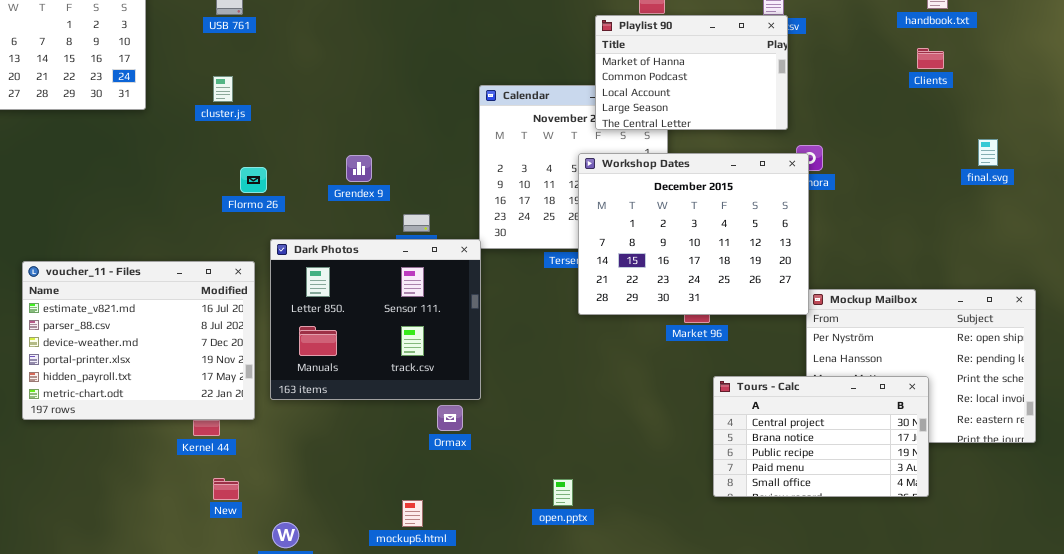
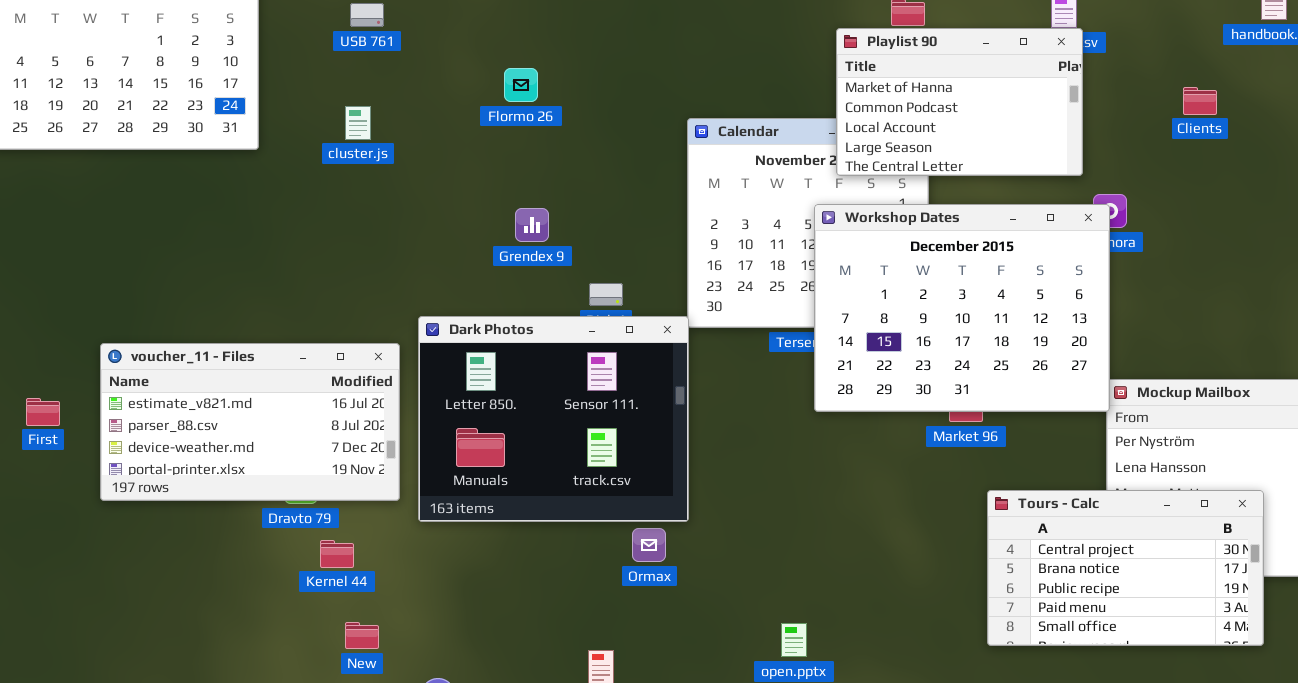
Clients: [917,48,944,69] -> [1183,87,1217,115], moved
Flormo 26: [240,167,267,193] -> [504,68,538,102], moved
voucher_11 - Files: [22,261,255,420] -> [100,343,400,501], resized

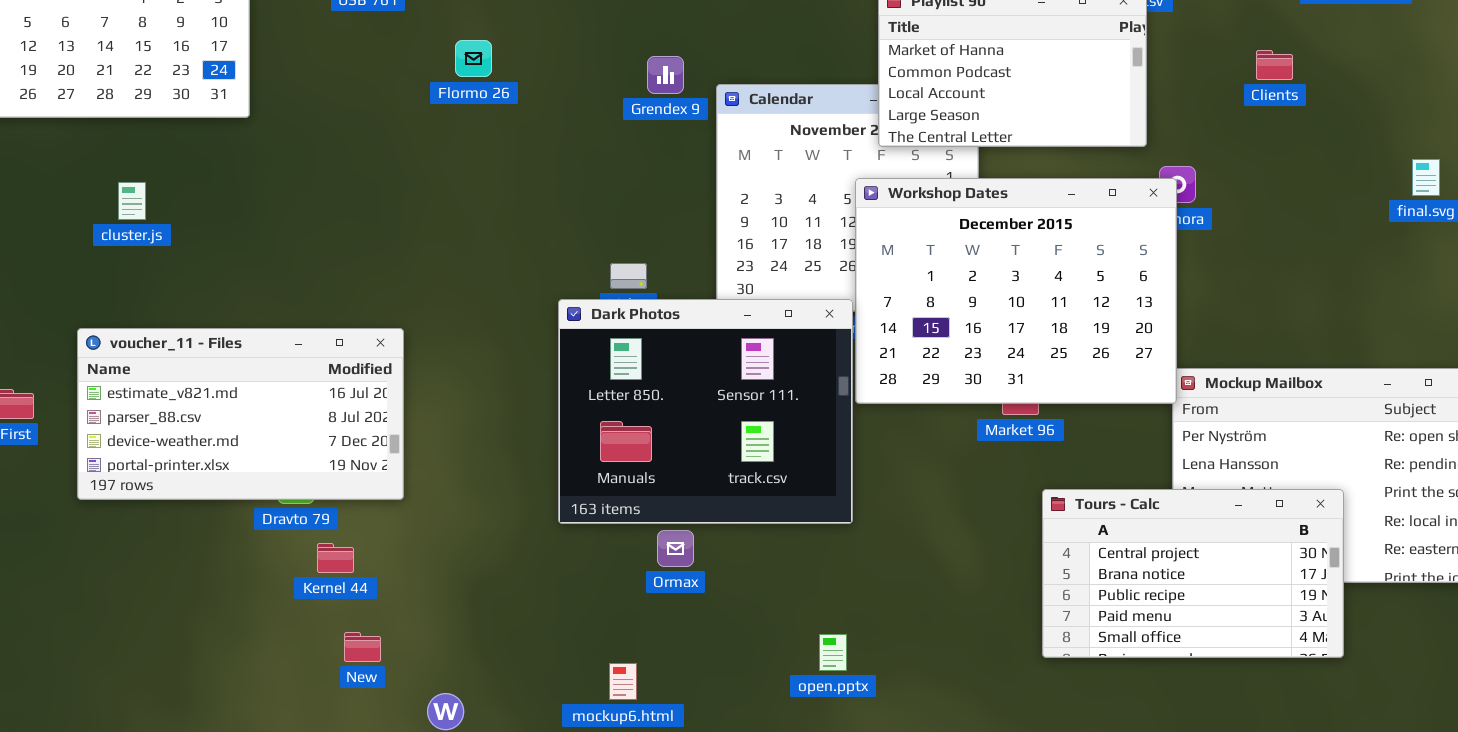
Flormo 26: [504,68,538,102] -> [455,40,492,77], moved
cluster.js: [345,106,371,140] -> [118,182,146,220], moved
Grendex 9: [515,208,549,242] -> [647,56,684,94], moved
Dark Photos: [418,316,689,522] -> [558,299,853,524], moved

